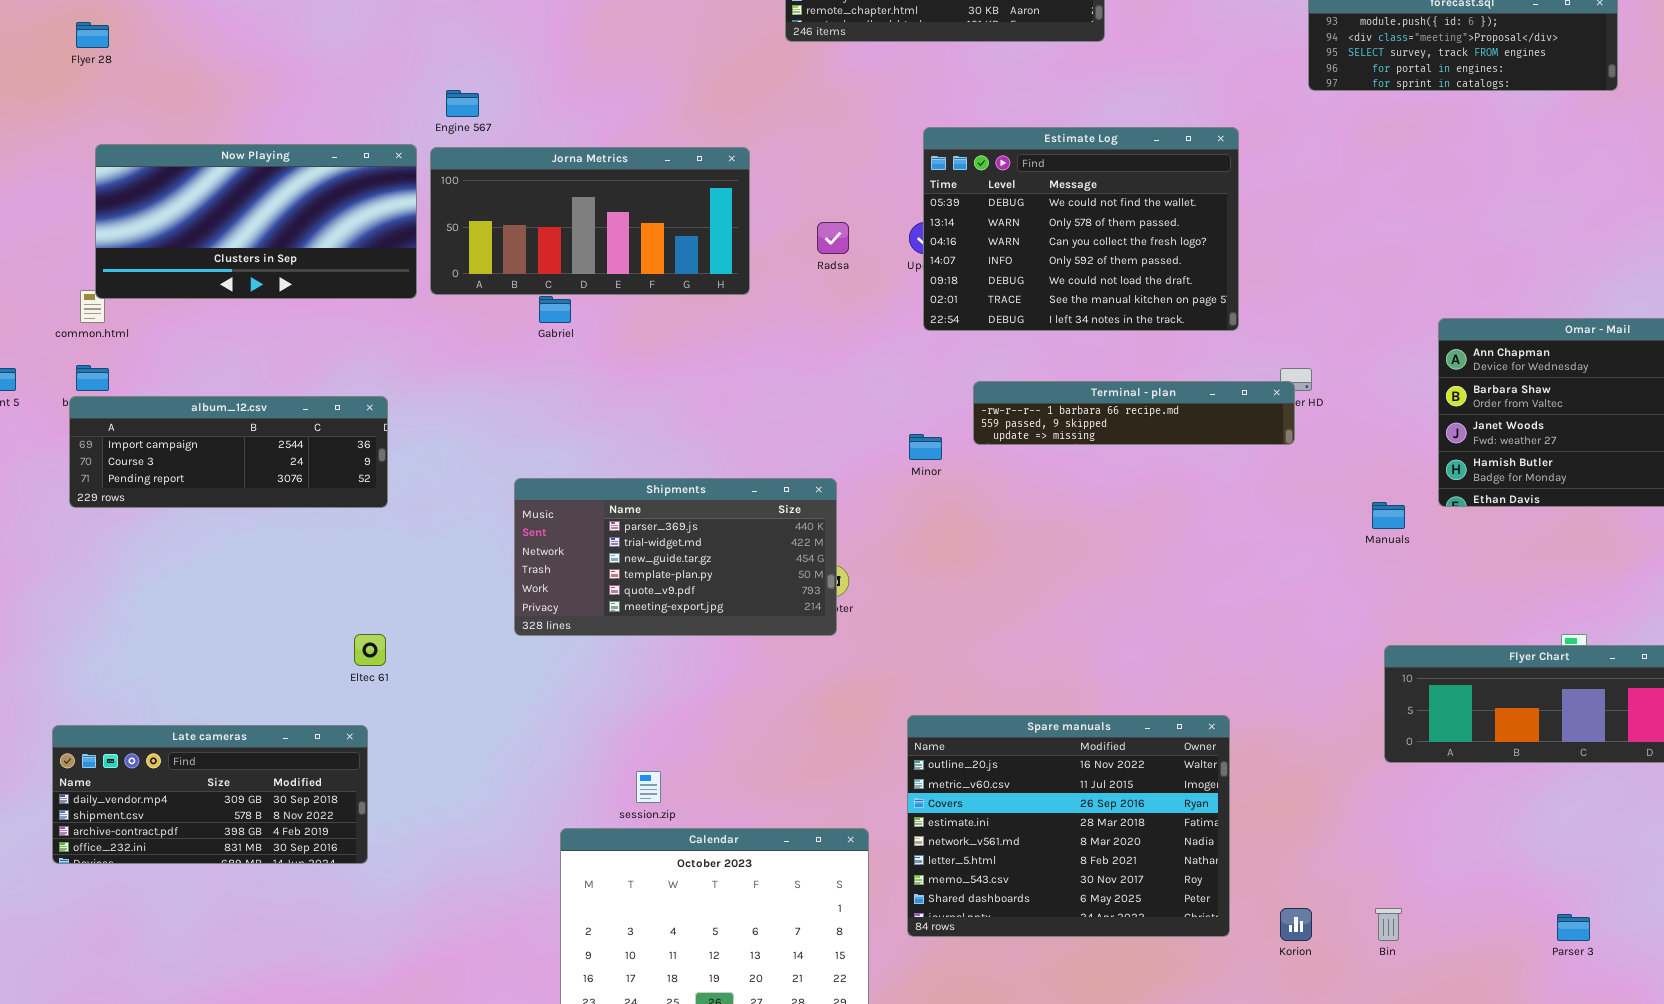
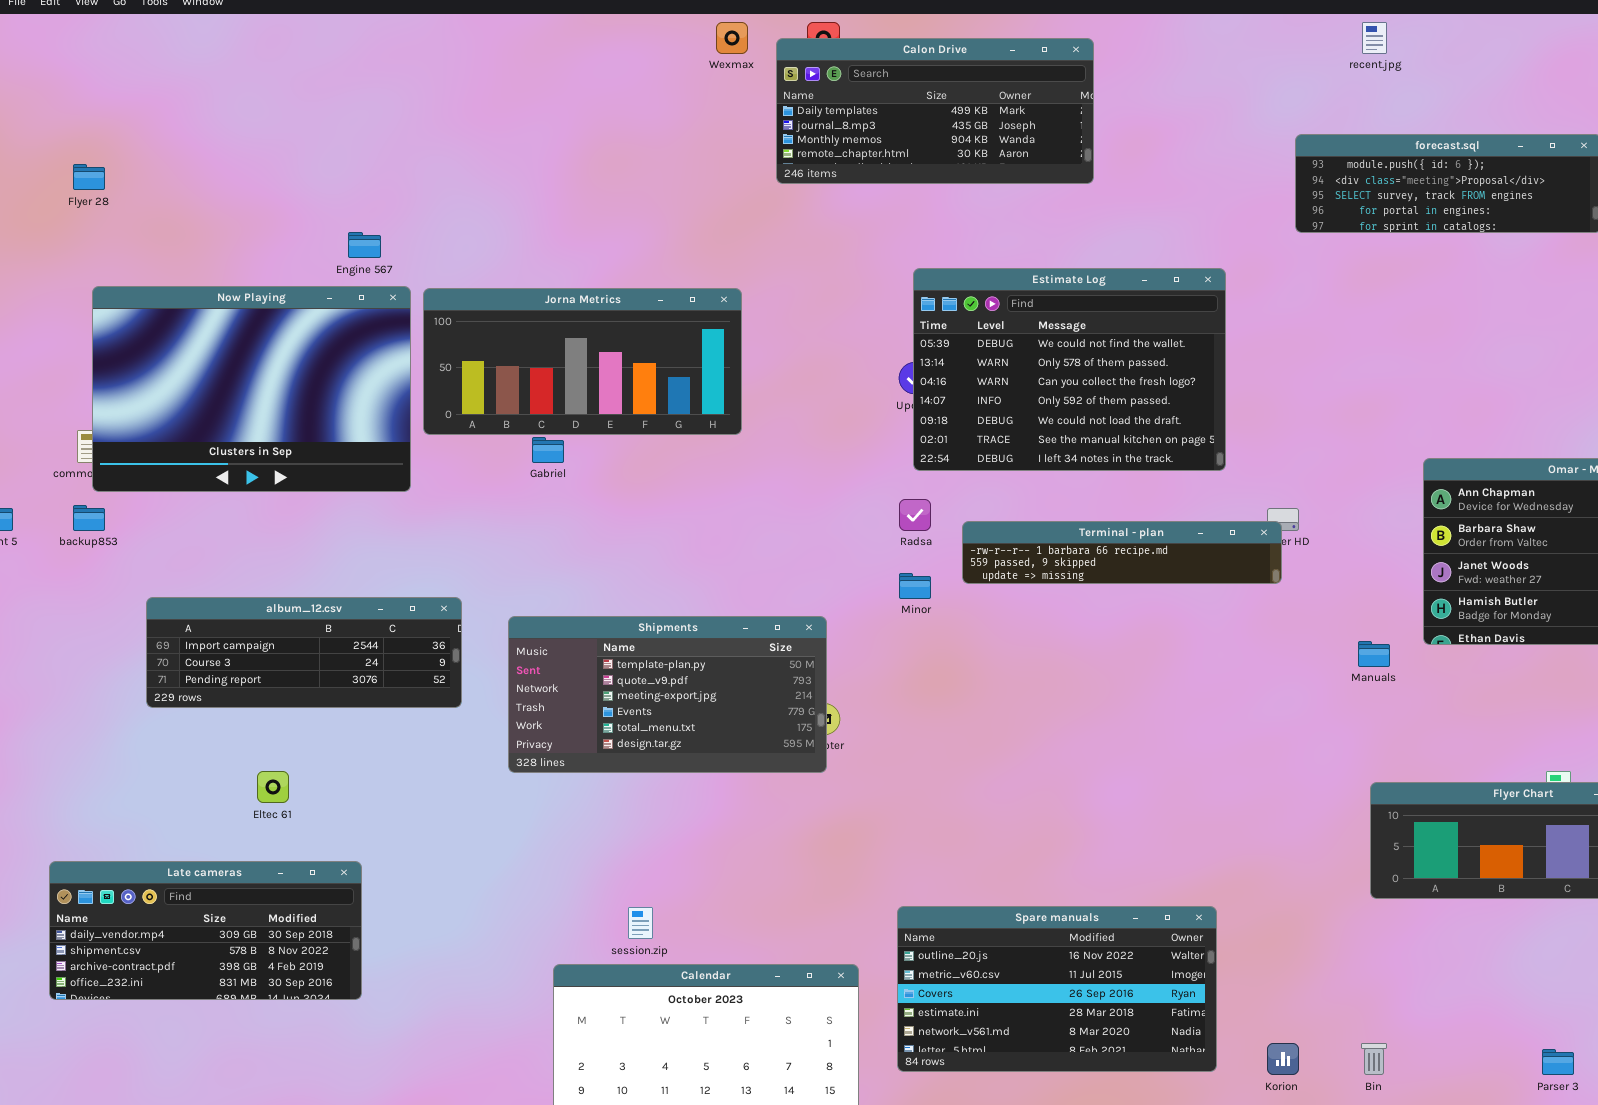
Engine 567: [446,90,479,117] -> [348,232,381,258], moved
Now Playing: [95,144,417,299] -> [92,286,411,492], resized
Radsa: [817,222,849,254] -> [899,499,931,531], moved
album_12.csv: [69,396,388,508] -> [146,597,462,708], moved
Shipments: [514,478,837,636] -> [508,616,827,773], scrolled down 3 rows
Eltec 61: [354,634,386,666] -> [257,771,289,803], moved
Spare manuals: [907,715,1230,937] -> [897,906,1217,1072], resized

